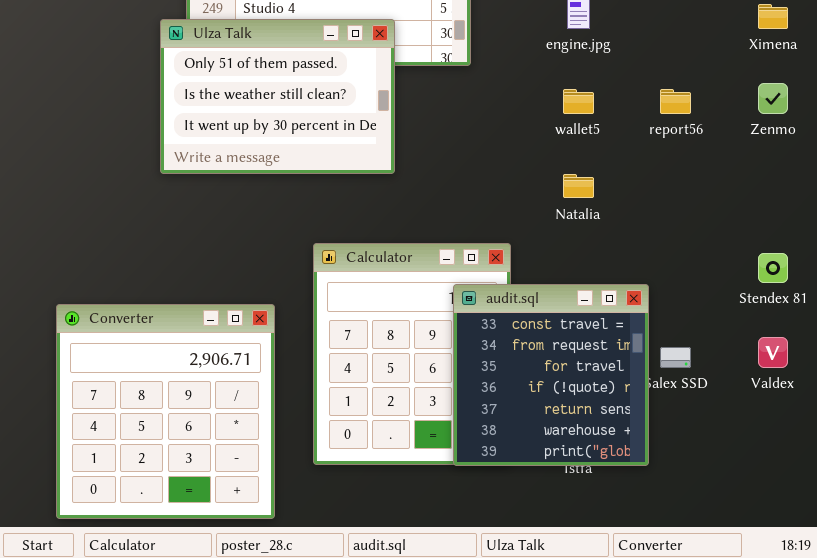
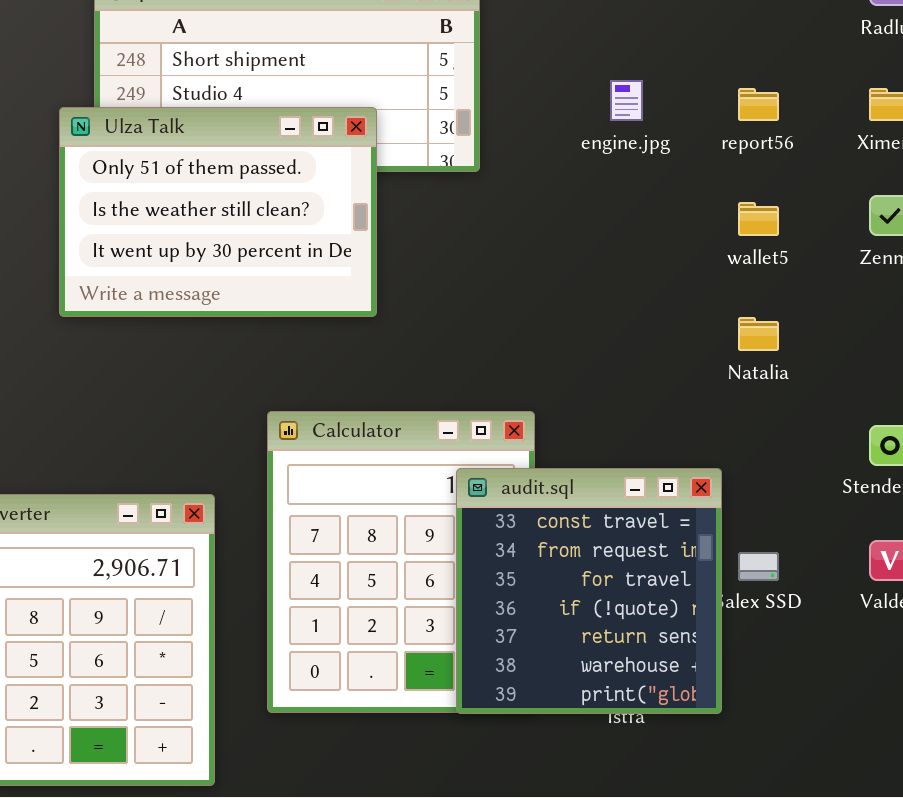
wallet5: [563,89,594,114] -> [738,202,779,236], moved
report56: [660,89,691,114] -> [738,88,779,121], moved
Natalia: [563,174,594,198] -> [738,317,779,351], moved

